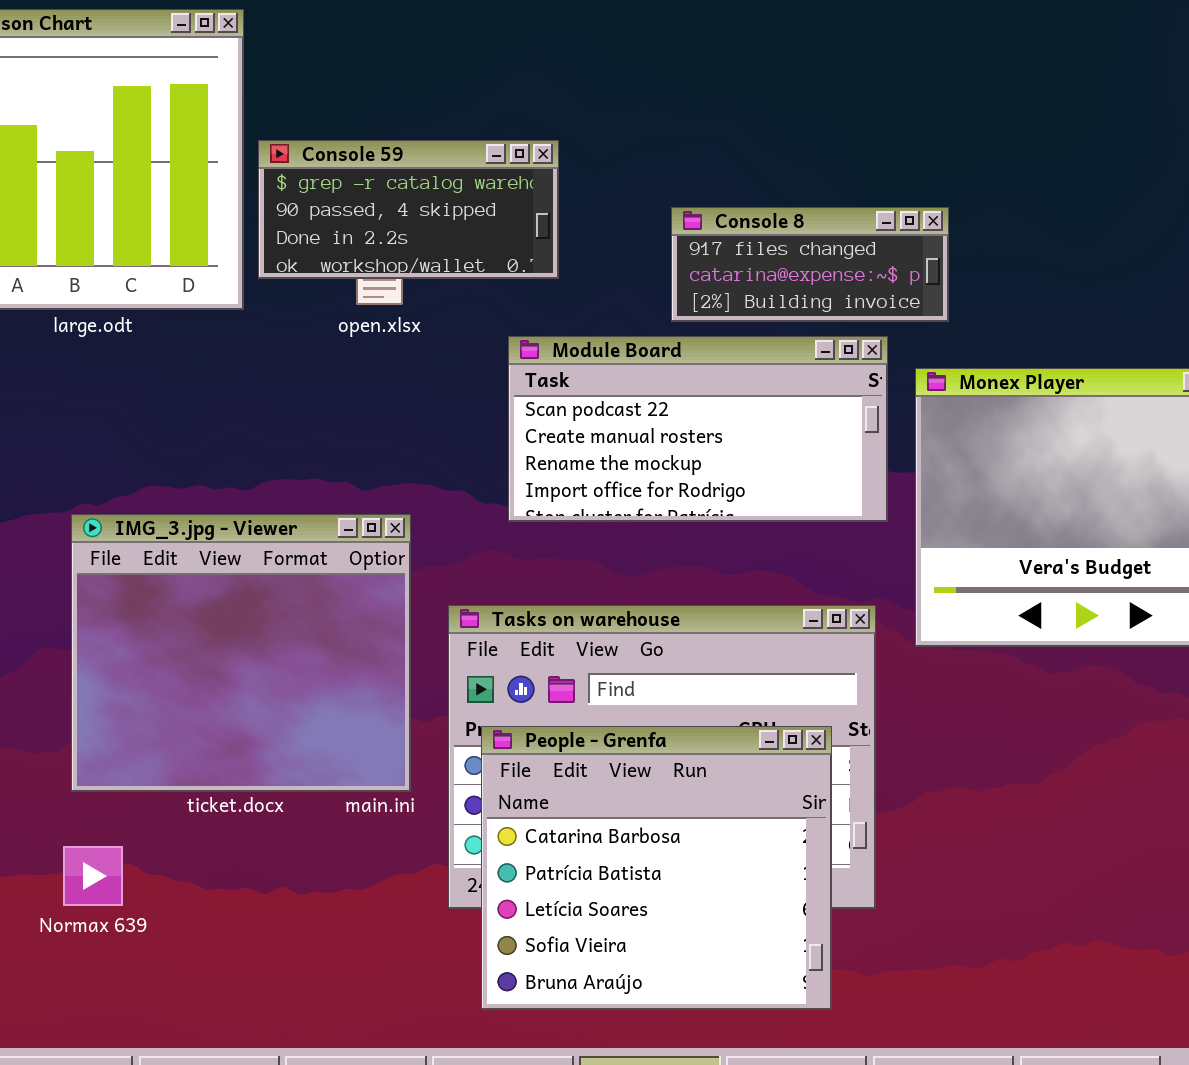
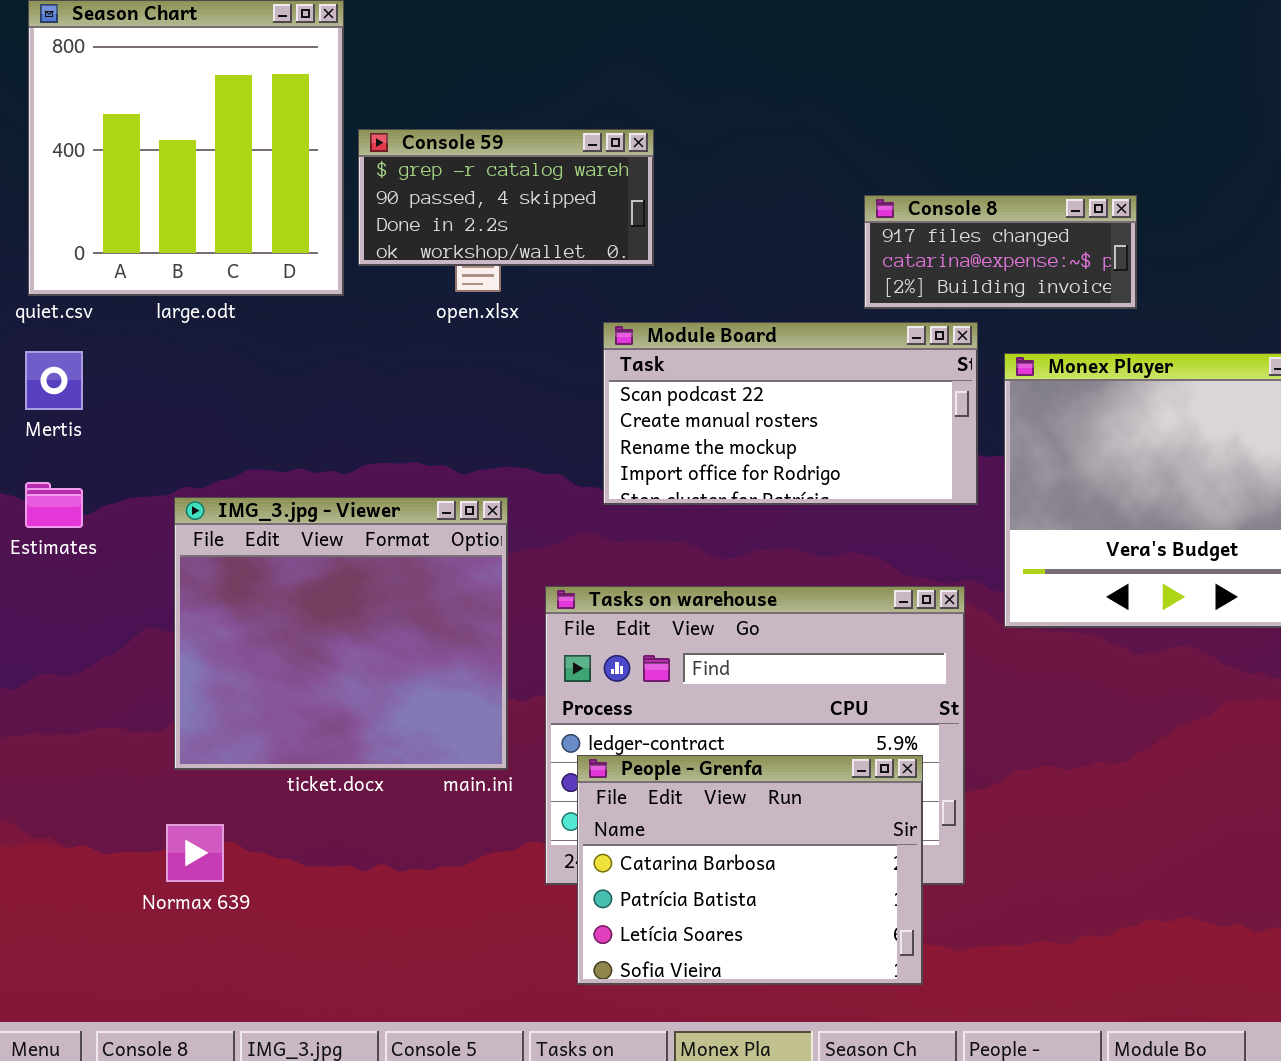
Console 8: [671,207,949,322] -> [864,195,1137,309], moved
People - Grenfa: [481,726,832,1010] -> [577,755,923,985], resized

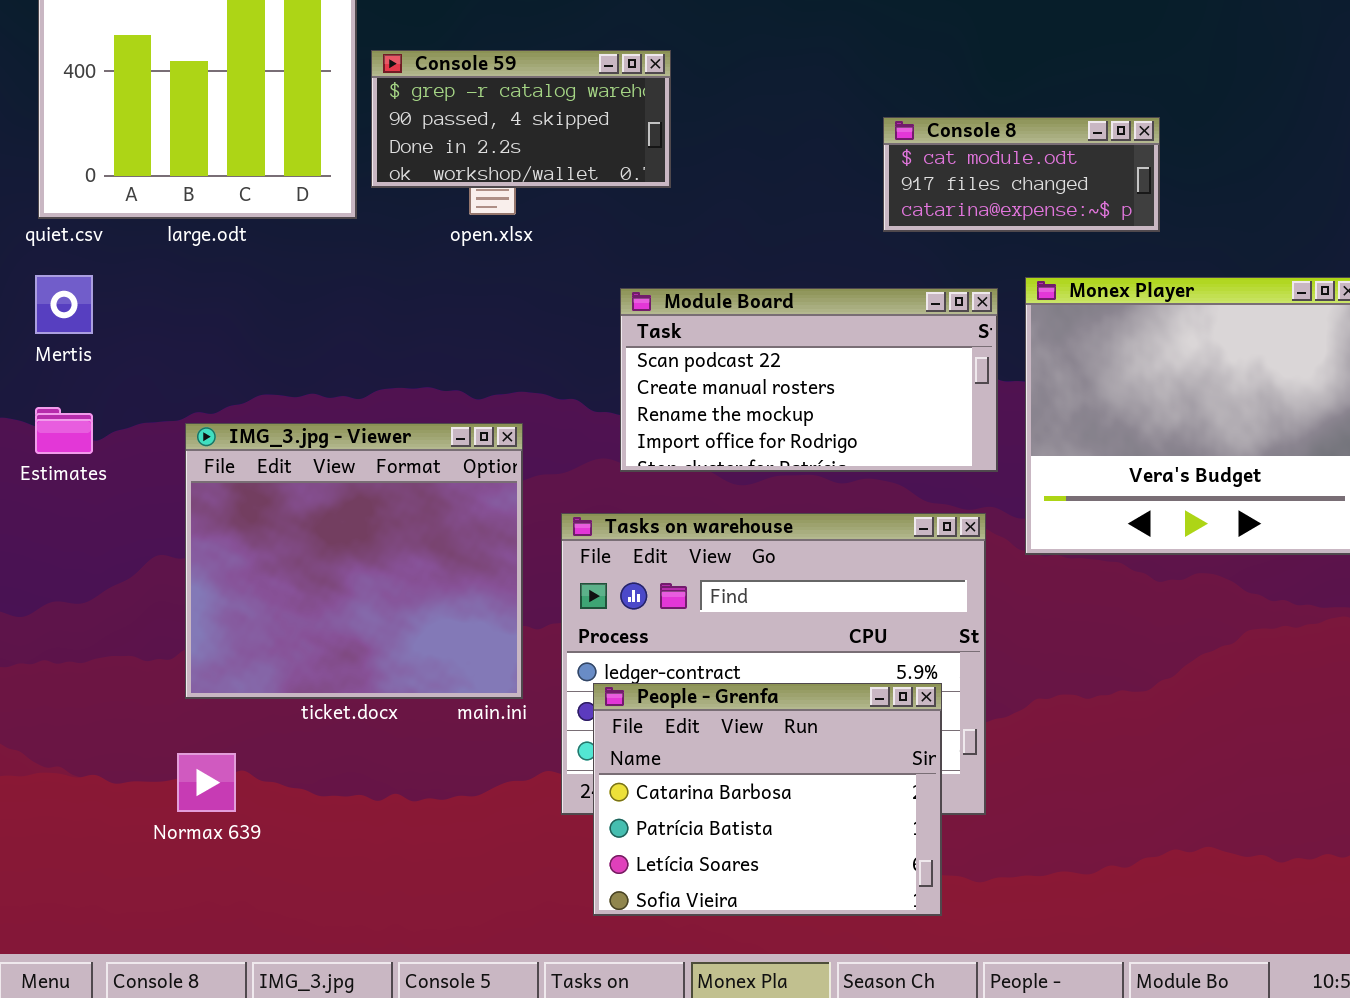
Console 8: [864,195,1137,309] -> [883,117,1160,232], scrolled up 1 row
Module Board: [603,322,978,505] -> [620,288,998,472], moved

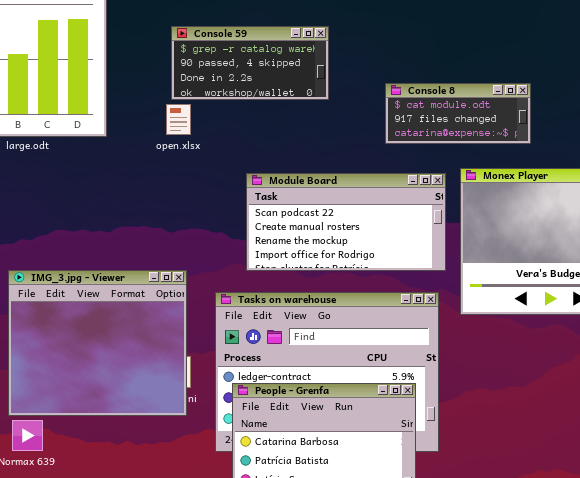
Console 59: [371,50,671,188] -> [171,26,329,100], moved
IMG_3.jpg - Viewer: [185,423,523,699] -> [8,270,187,416], moved

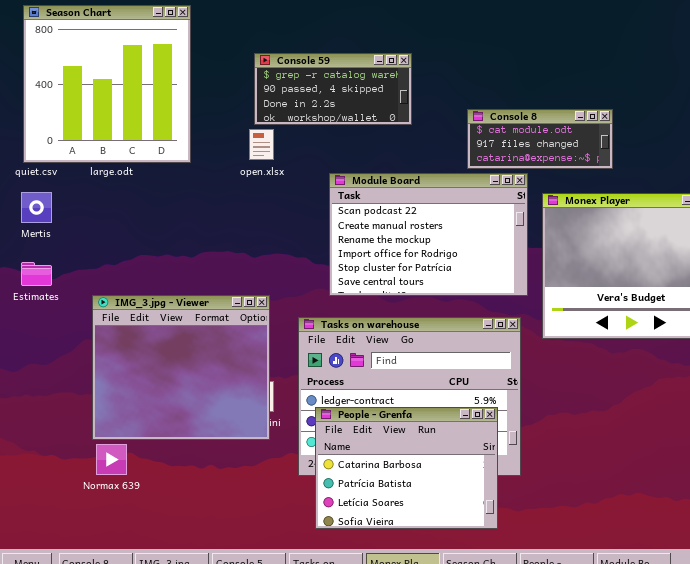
Module Board: [246,173,446,271] -> [329,173,528,296], resized

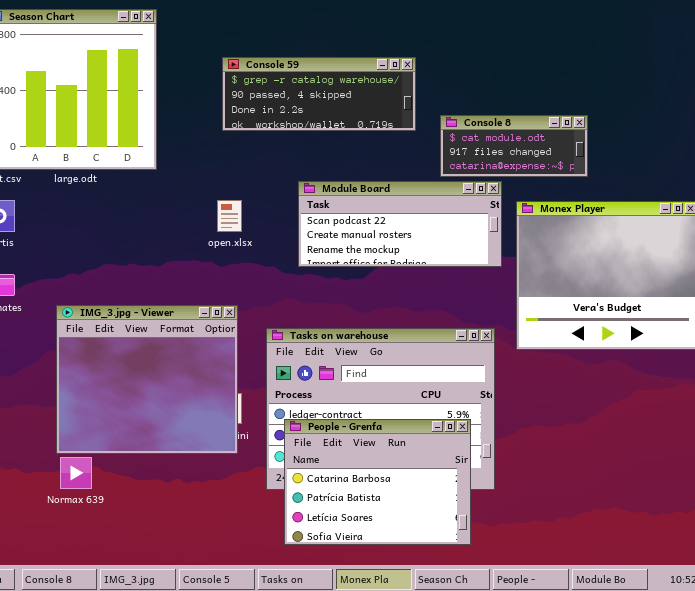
Console 59: [254,53,412,125] -> [222,57,416,131], resized
open.xlsx: [249,129,274,160] -> [217,200,242,232], moved
Module Board: [329,173,528,296] -> [298,181,502,267], resized

